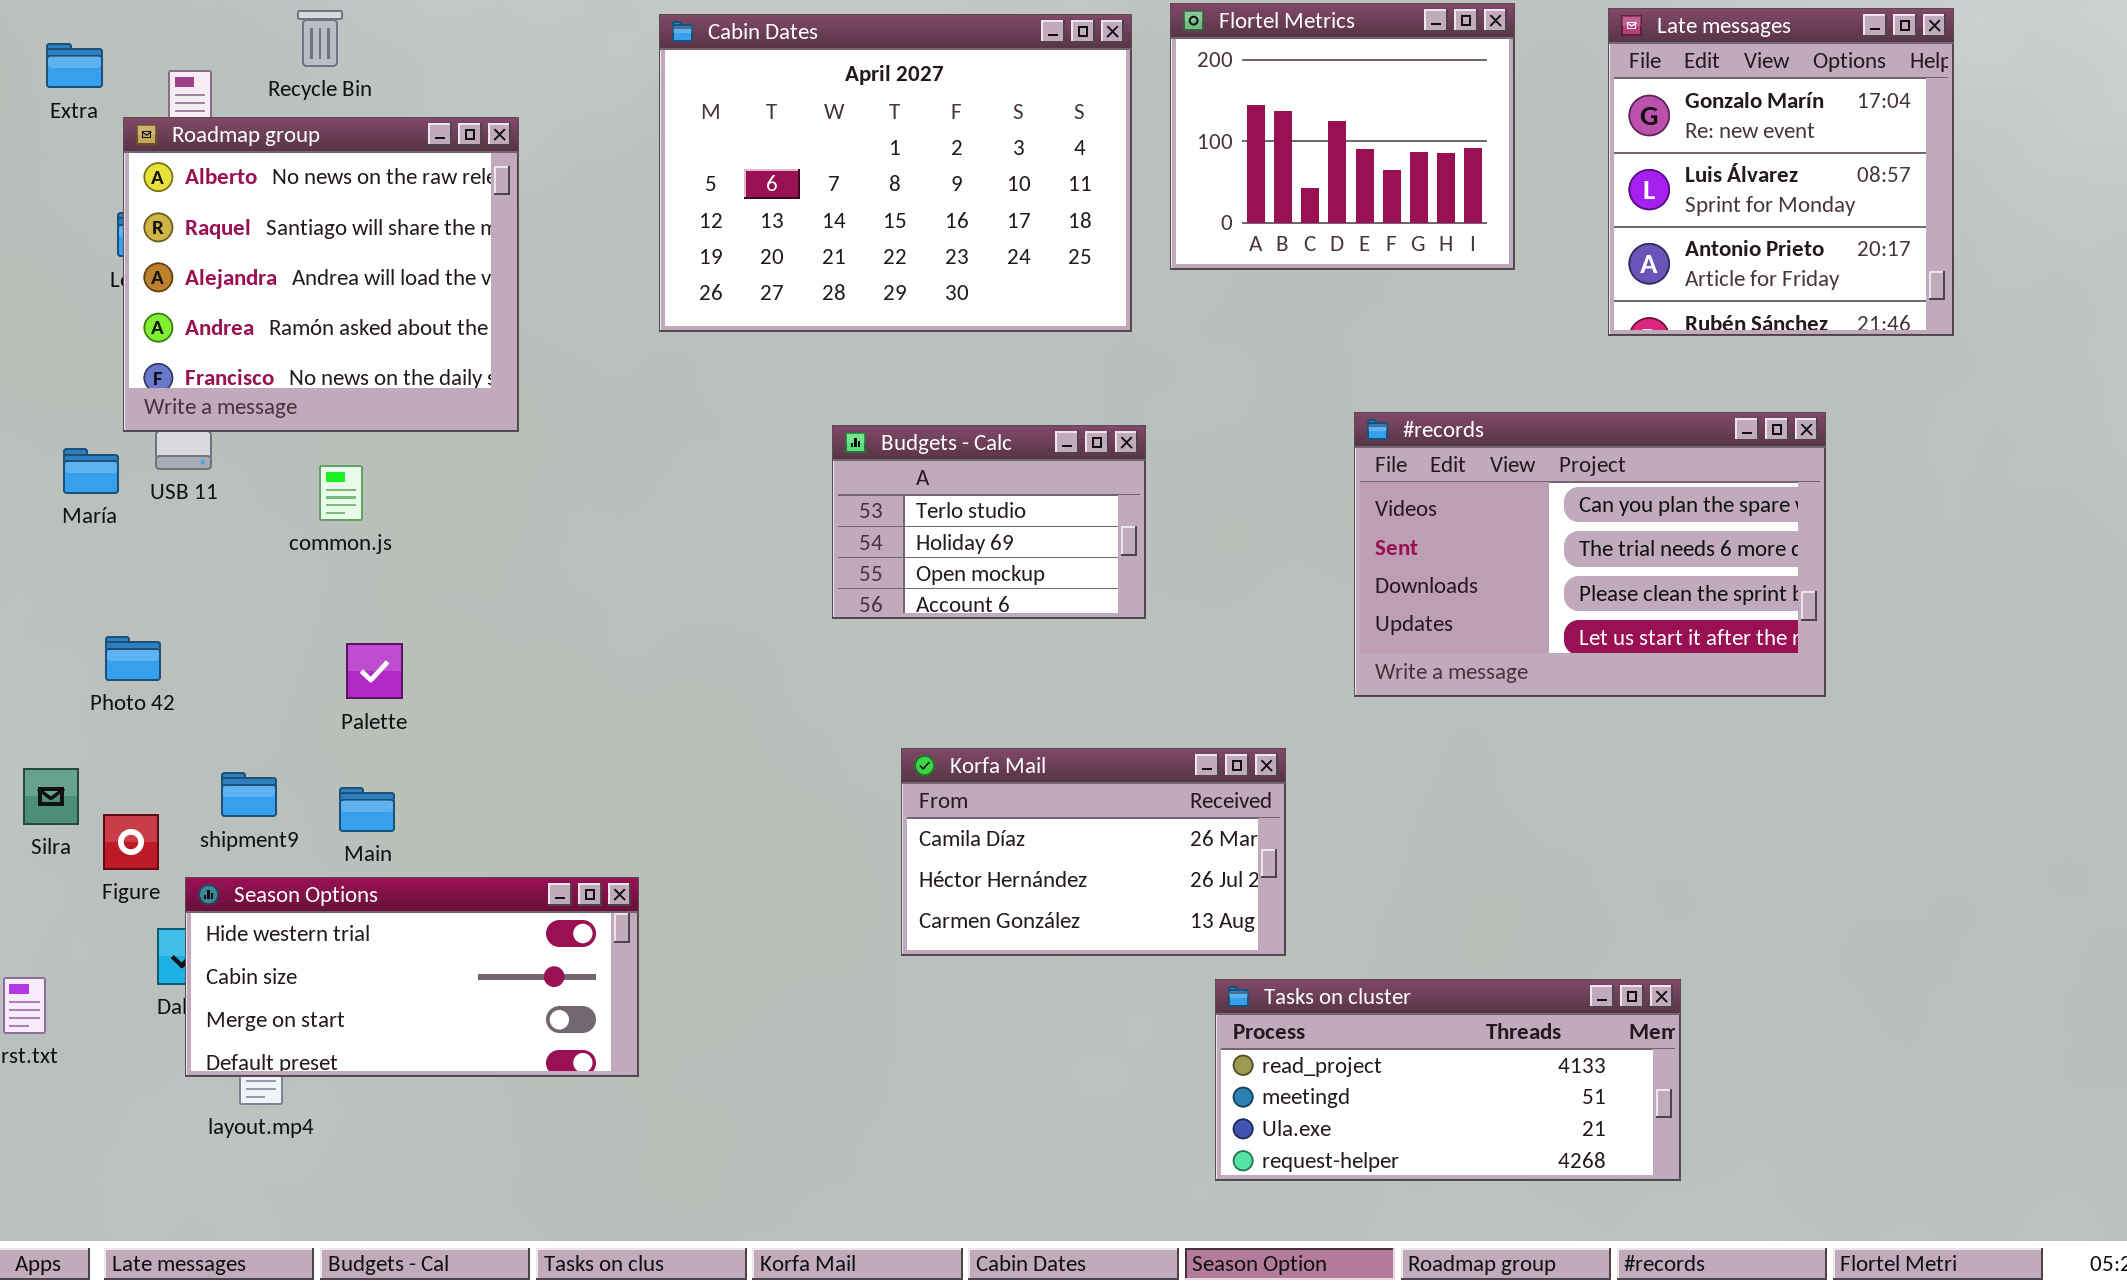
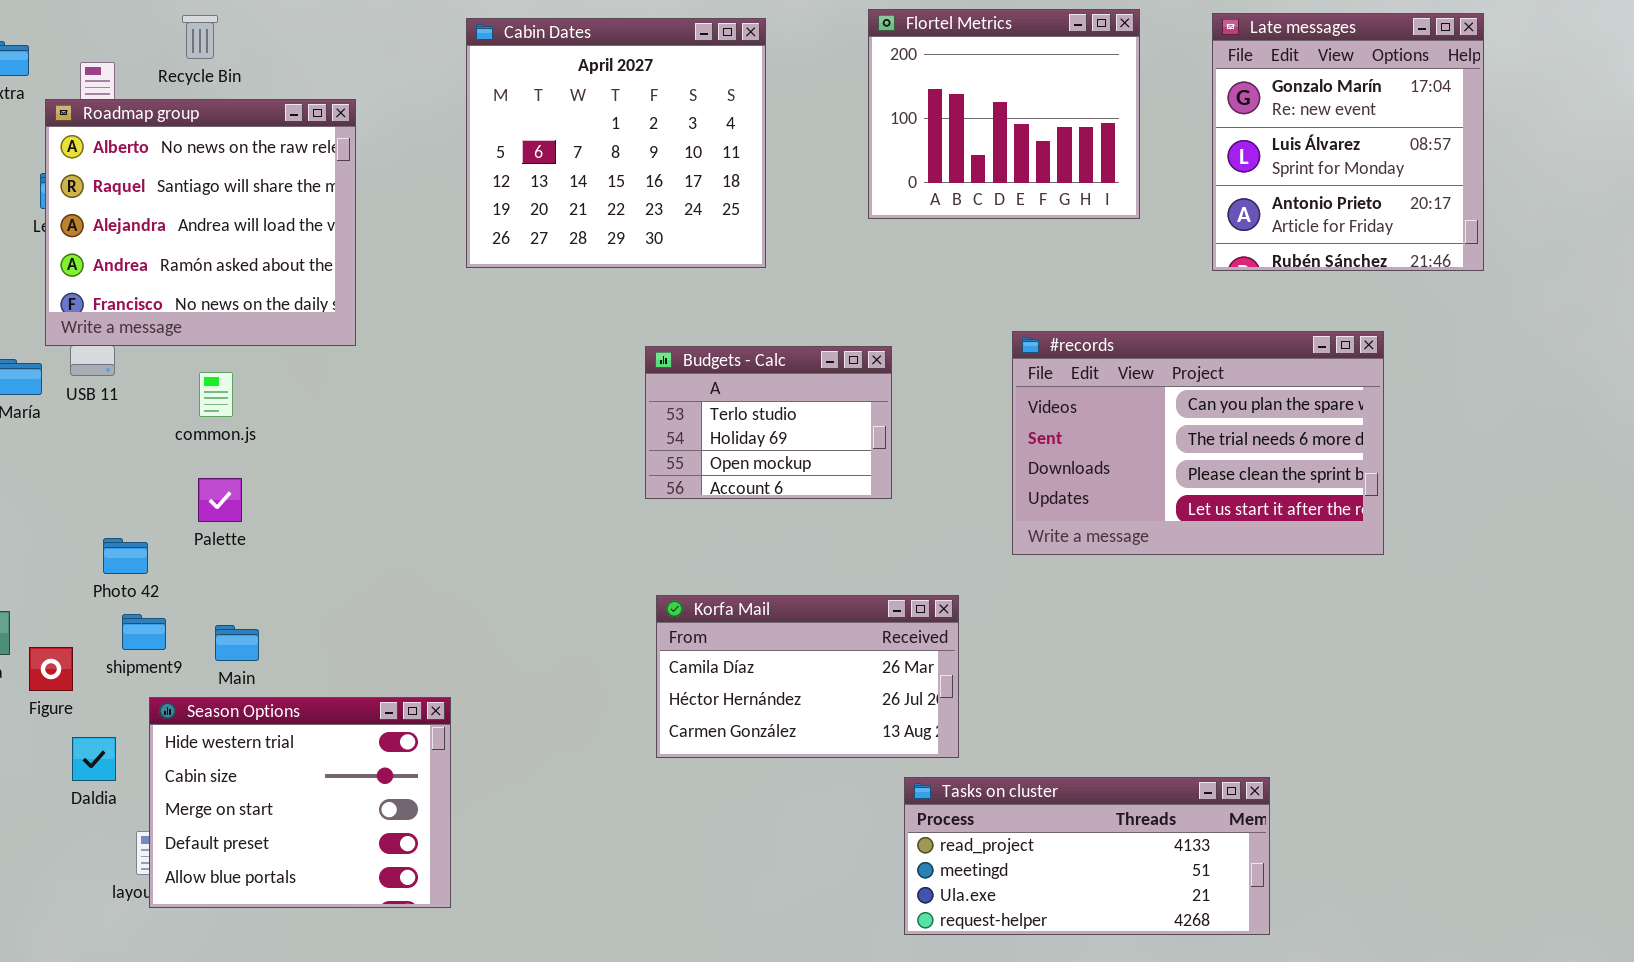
Cabin Dates: [659,14,1132,332] -> [466,18,766,268], resized
Budgets - Calc: [832,425,1146,619] -> [645,346,892,499], moved
Photo 42: [105,636,161,681] -> [103,538,148,574], moved
Palette: [346,643,403,699] -> [198,478,242,522], moved
Season Options: [185,877,639,1077] -> [149,697,451,908], resized

